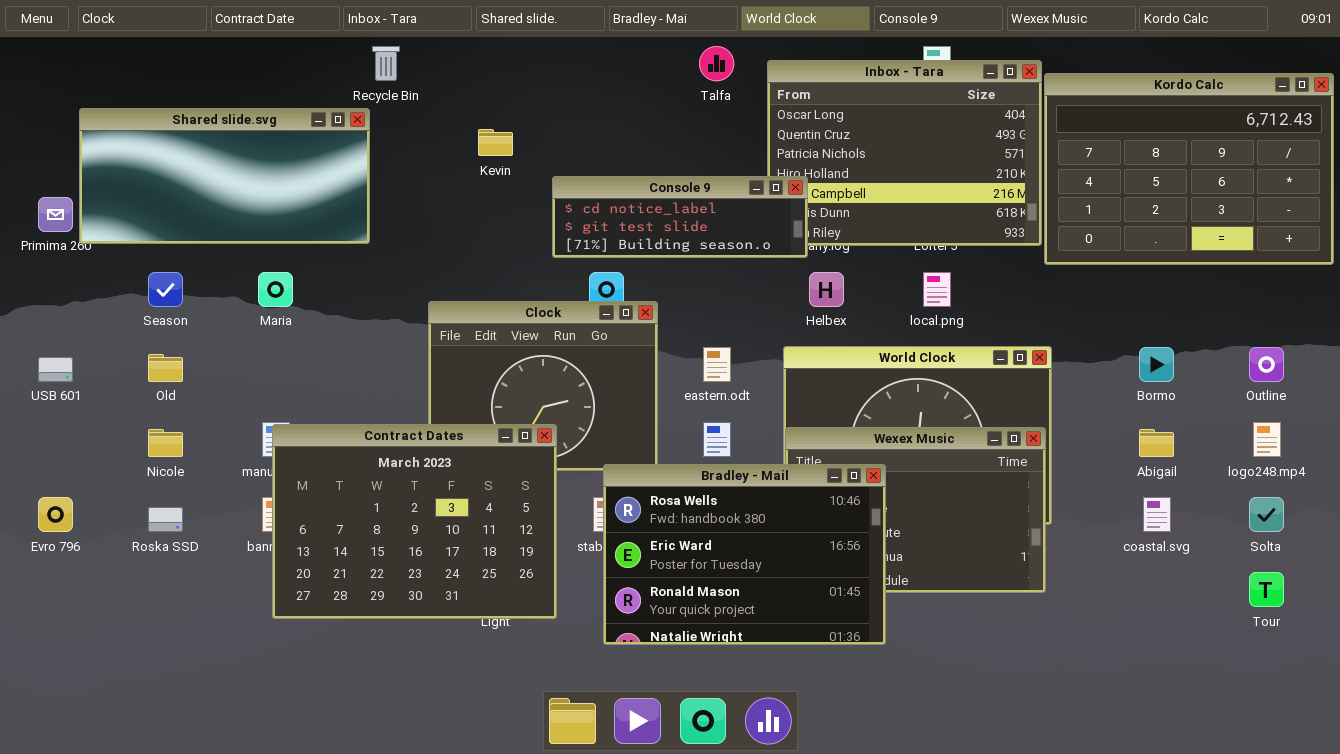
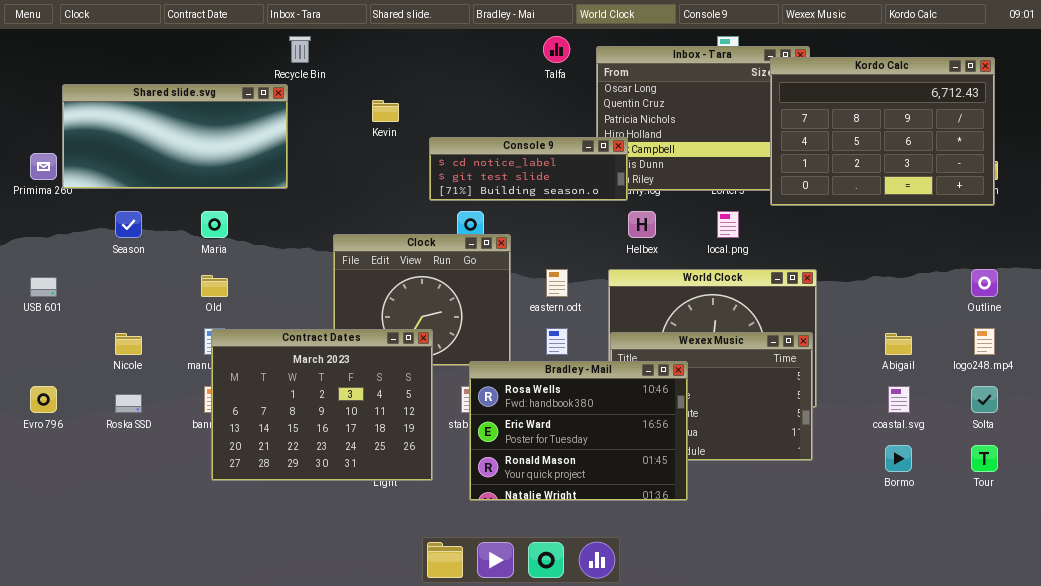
Kordo Calc: [1044,73,1334,265] -> [770,57,995,206], moved
Bormo: [1139,347,1174,382] -> [885,445,912,472], moved
Old: [148,354,183,382] -> [201,275,228,297], moved

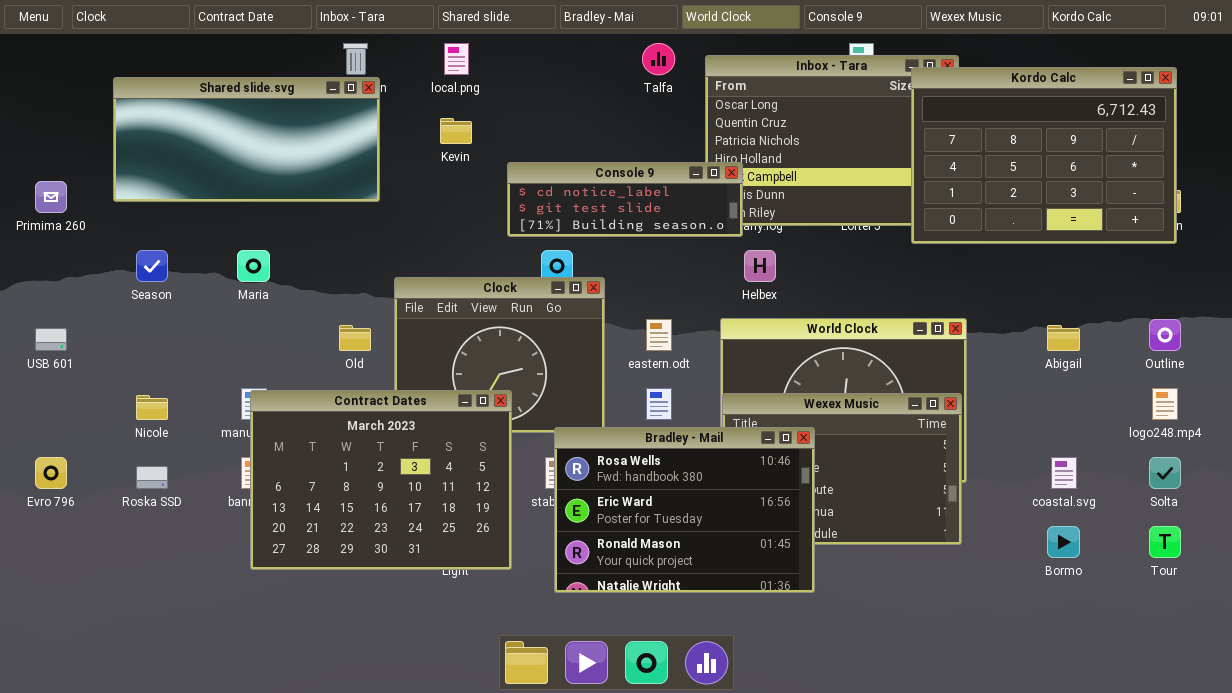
Shared slide.svg: [62,84,288,189] -> [113,77,380,202], moved
local.png: [717,211,739,238] -> [444,43,469,75], moved
Old: [201,275,228,297] -> [339,325,371,351], moved
Abigail: [885,333,912,355] -> [1047,325,1080,351], moved

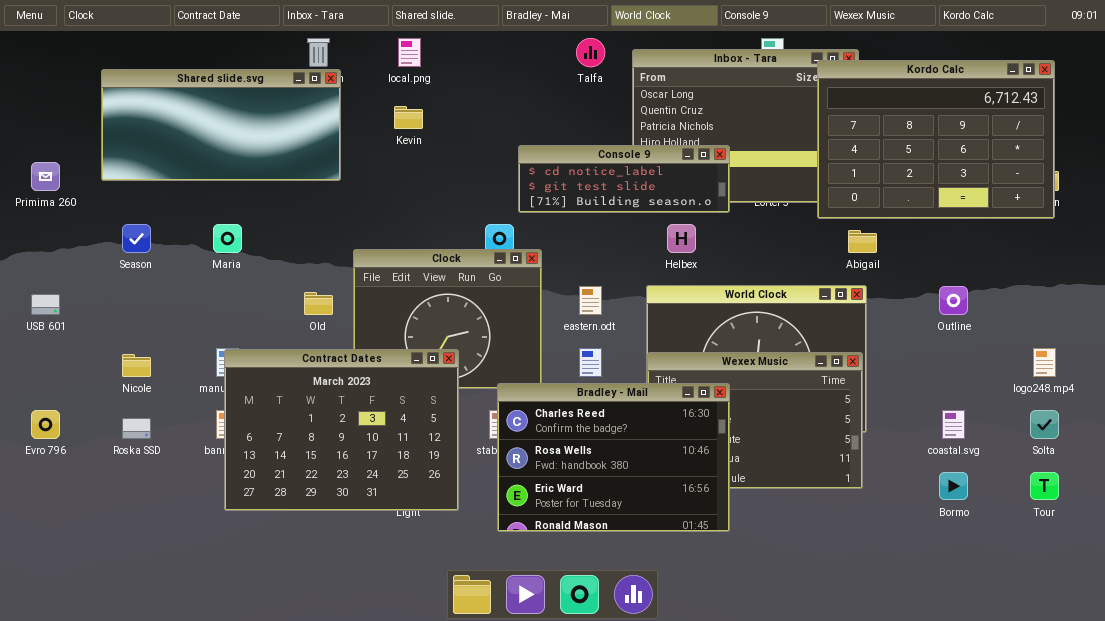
Console 9: [507,162,743,237] -> [518,145,730,213], moved
Outline: [1149,319,1181,351] -> [939,286,968,315], moved
Abigail: [1047,325,1080,351] -> [848,230,877,253], moved
Bradley - Mail: [554,427,815,593] -> [497,383,730,532], scrolled up 1 row

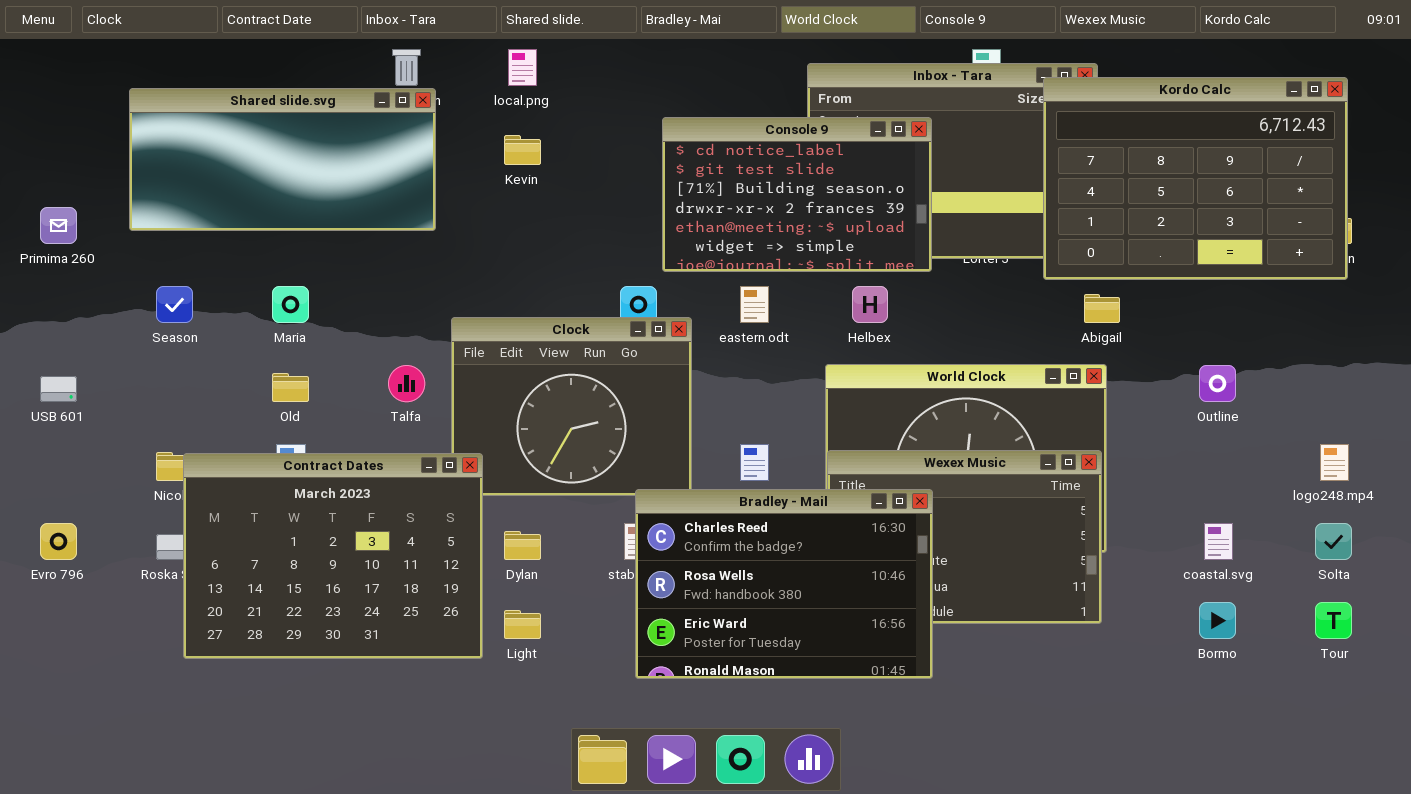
Talfa: [576,38,605,67] -> [388,365,425,402], moved
Console 9: [518,145,730,213] -> [662,117,932,272], resized
eastern.odt: [579,286,602,315] -> [740,286,769,323], moved
Old: [304,292,333,315] -> [272,373,309,402], moved
Contract Dates: [224,349,459,511] -> [183,453,483,659], moved

